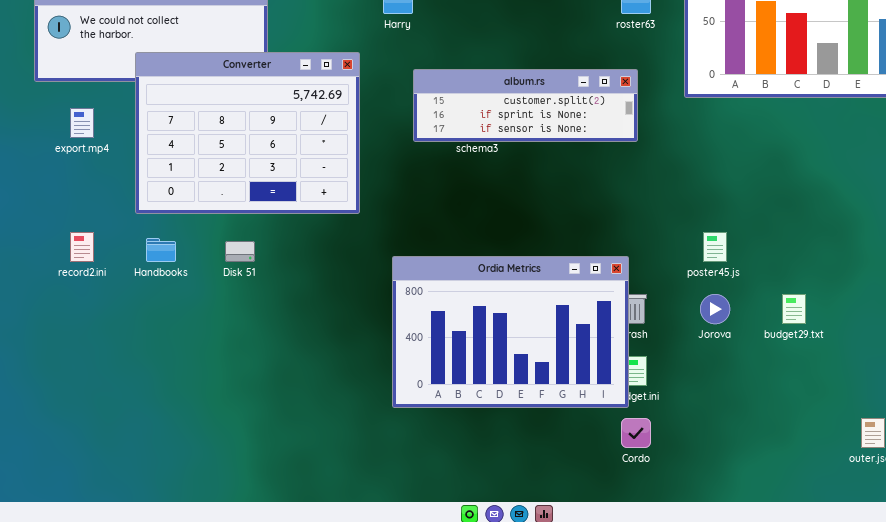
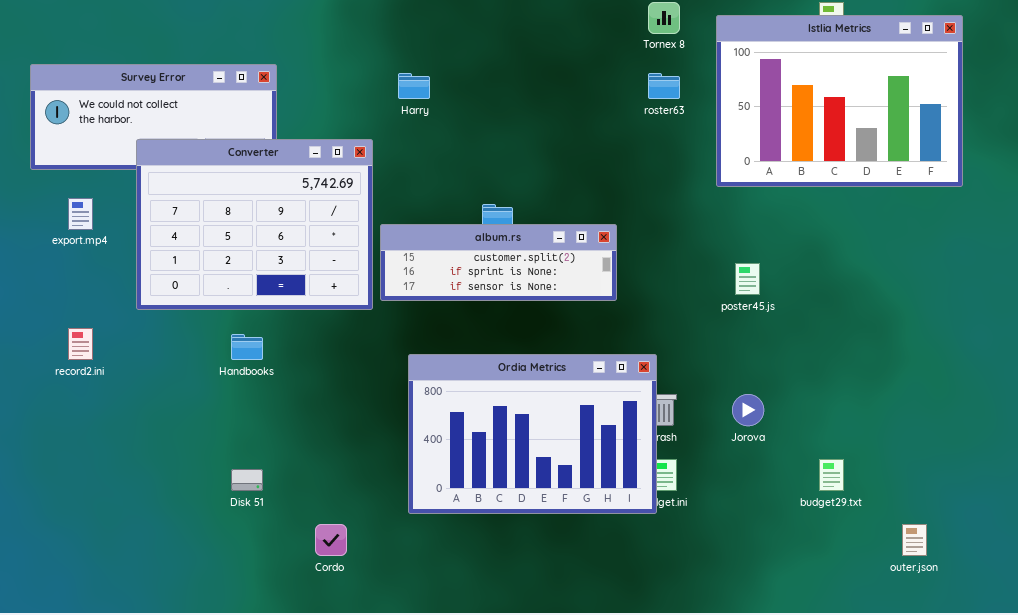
album.rs: [413,69,638,142] -> [380,224,617,301], moved
poster45.js: [703,232,727,262] -> [735,263,760,295], moved
Handbooks: [146,238,176,262] -> [231,334,263,360], moved
Disk 51: [225,241,255,262] -> [231,469,263,491], moved
budget29.txt: [782,294,806,324] -> [819,459,844,491], moved
Cordo: [621,418,651,448] -> [315,524,347,556], moved

